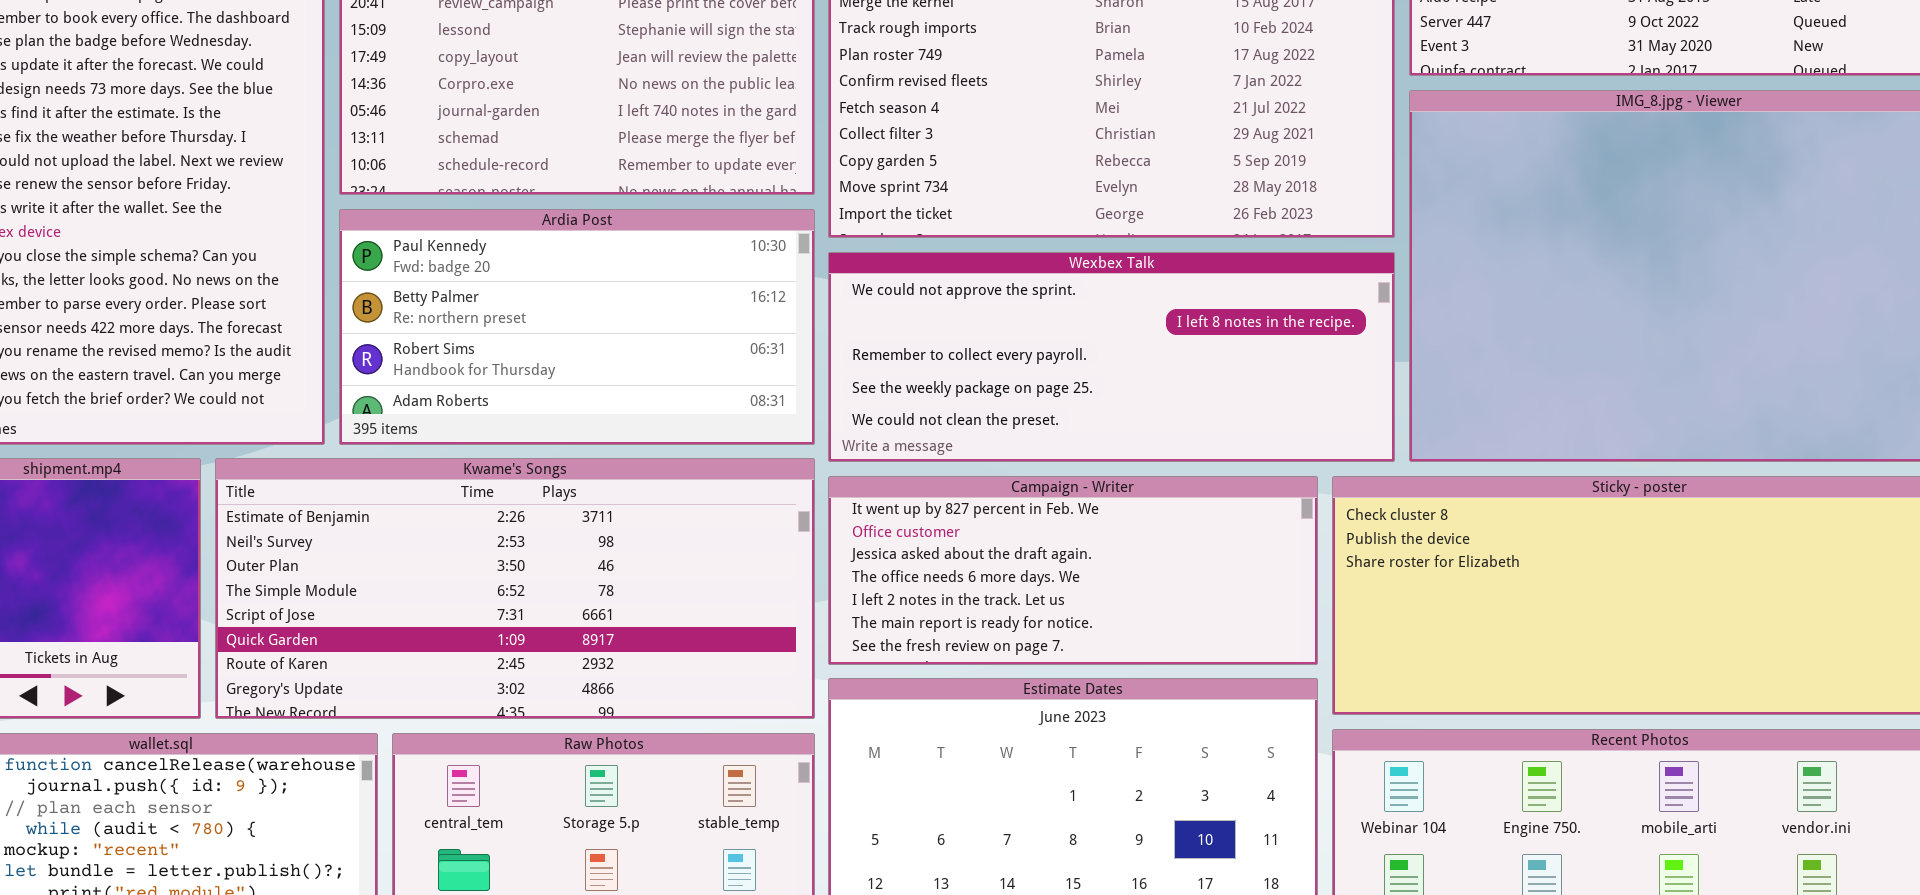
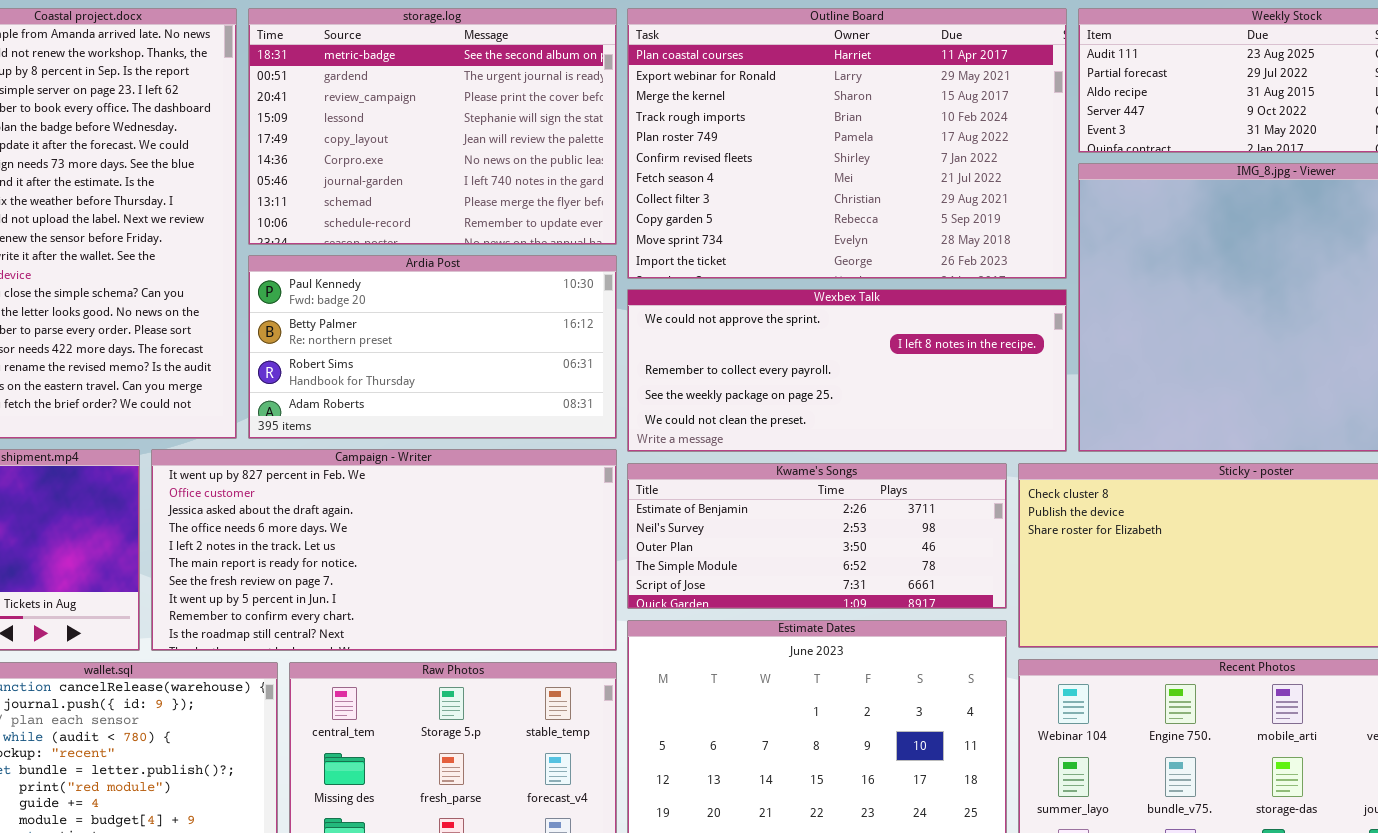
Kwame's Songs: [215,458,815,719] -> [627,463,1007,609], moved, resized
Campaign - Writer: [828,476,1318,665] -> [151,449,617,651], moved, resized

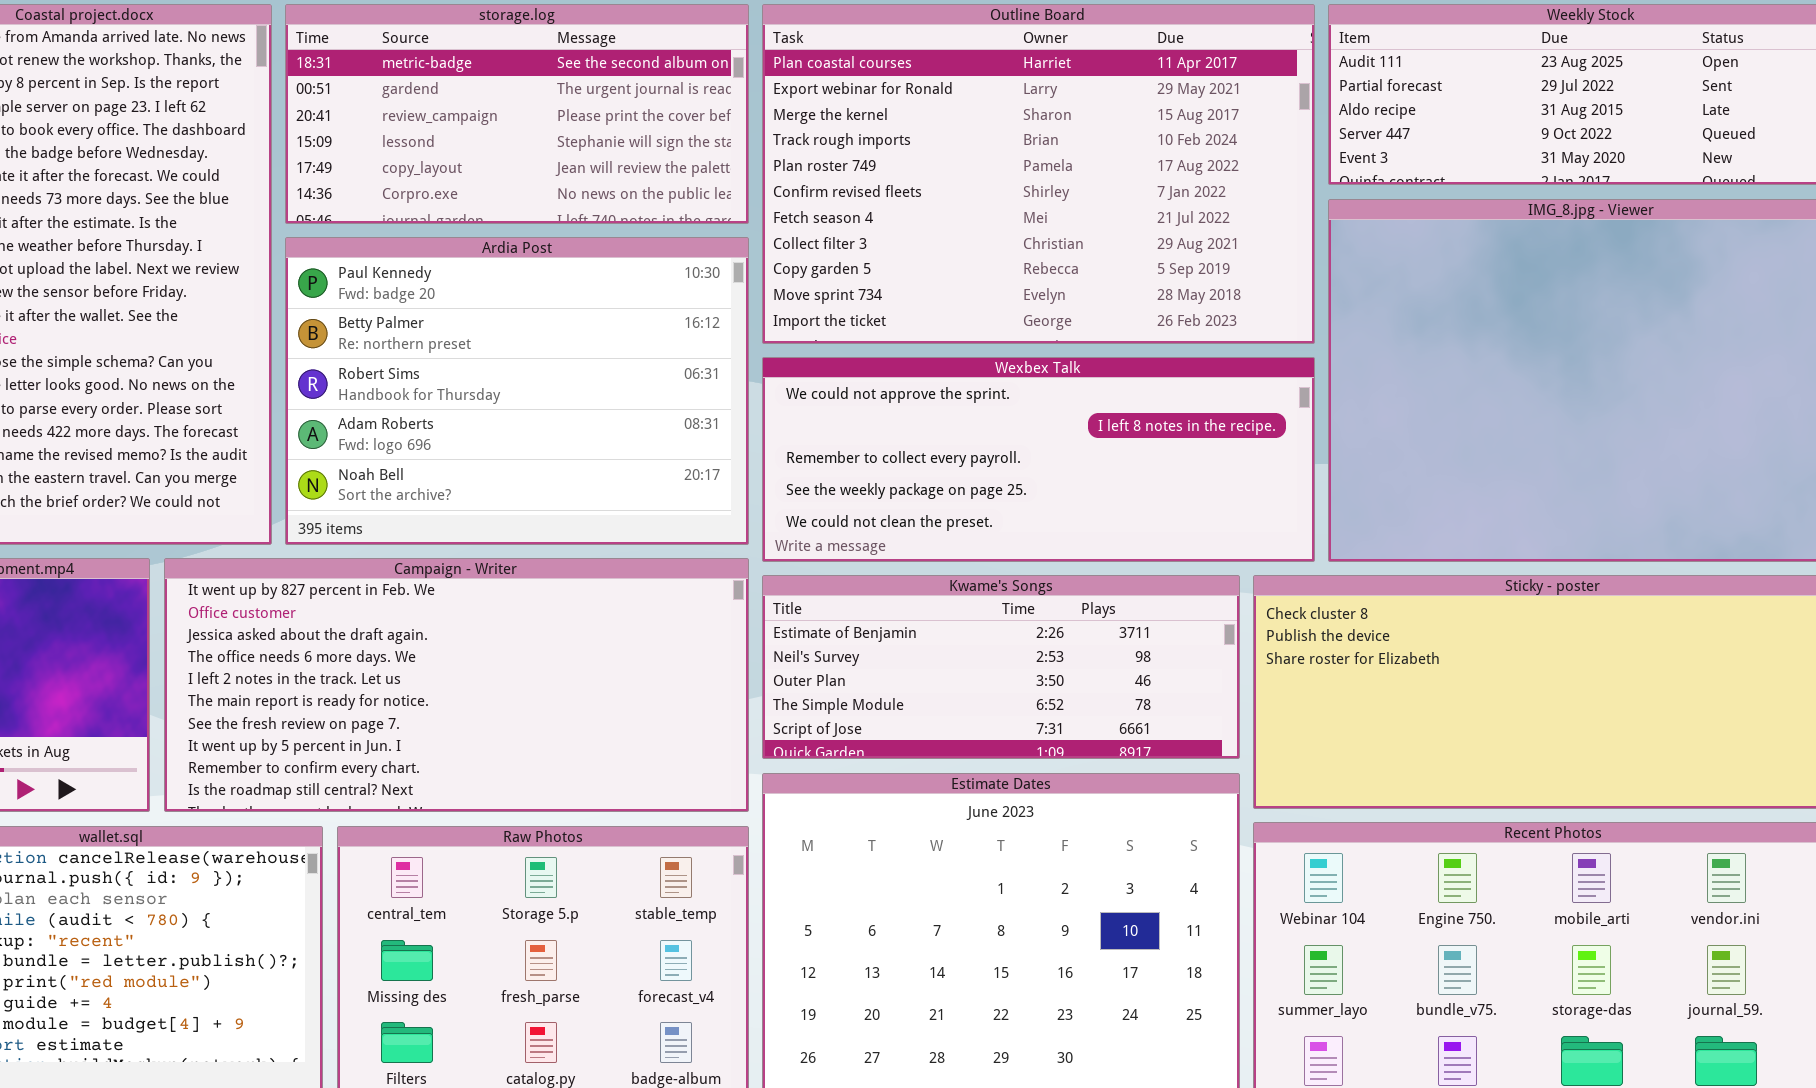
storage.log: [248,8,617,245] -> [285,4,749,224], resized
Ardia Post: [248,255,617,439] -> [285,237,749,545], resized

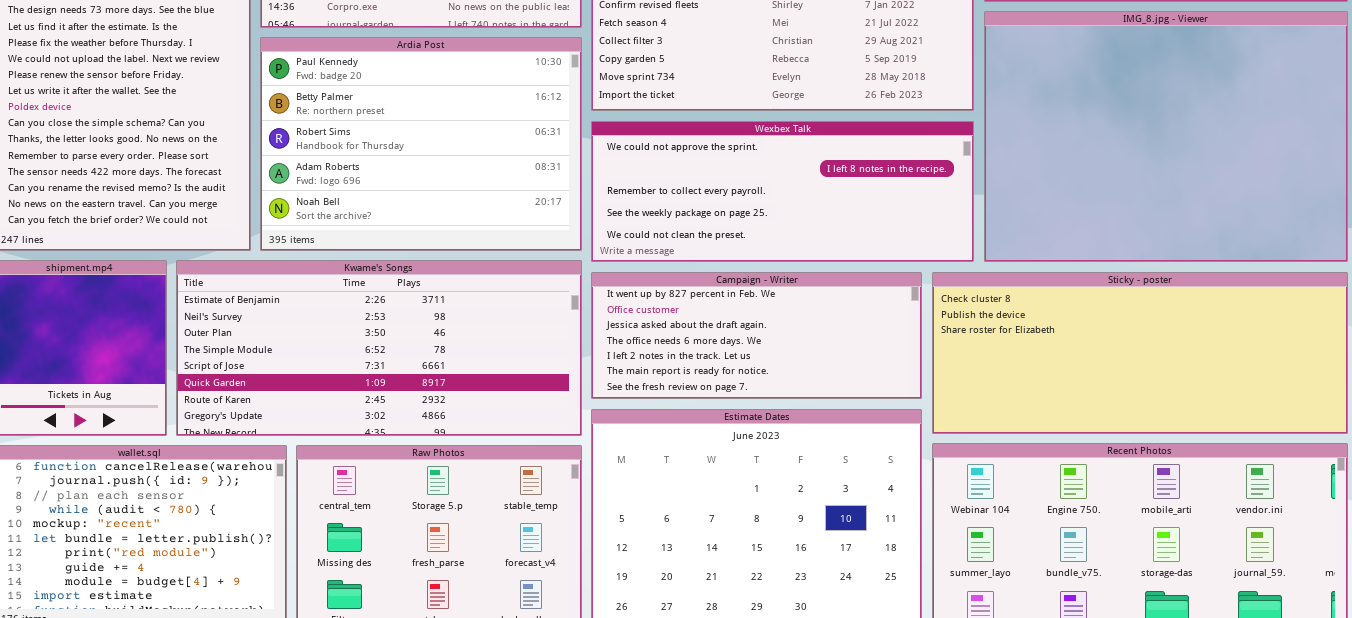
Campaign - Writer: [164,558,749,812] -> [591,272,922,399], moved, resized
Kwame's Songs: [762,575,1240,759] -> [176,260,582,436], moved, resized

